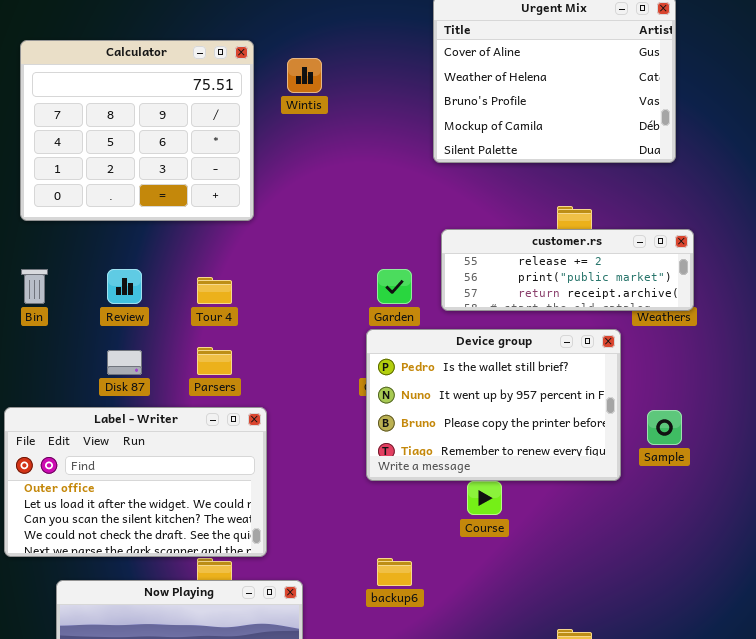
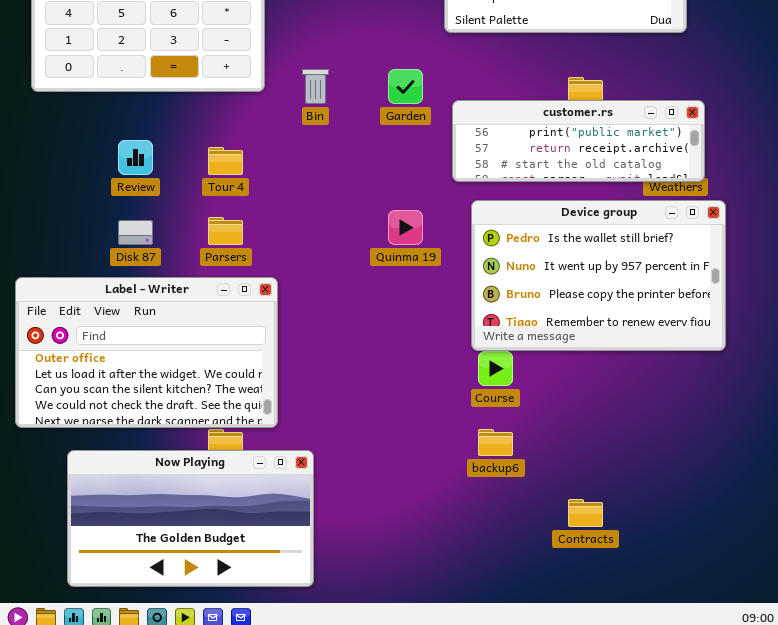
customer.rs: [441,229,694,311] -> [452,100,705,182], scrolled down 1 row
Bin: [21,269,48,304] -> [302,69,329,104], moved
Garden: [377,269,412,304] -> [388,69,423,104], moved
Device group: [366,329,621,481] -> [471,200,726,351], moved
backup6: [377,558,412,586] -> [478,429,513,456], moved

